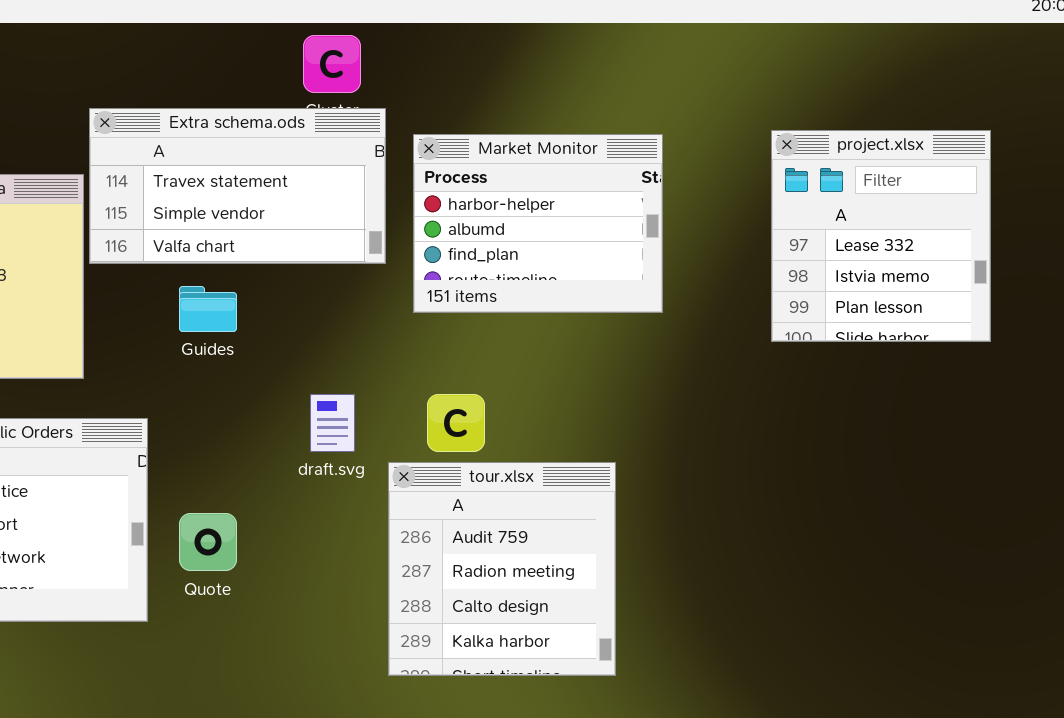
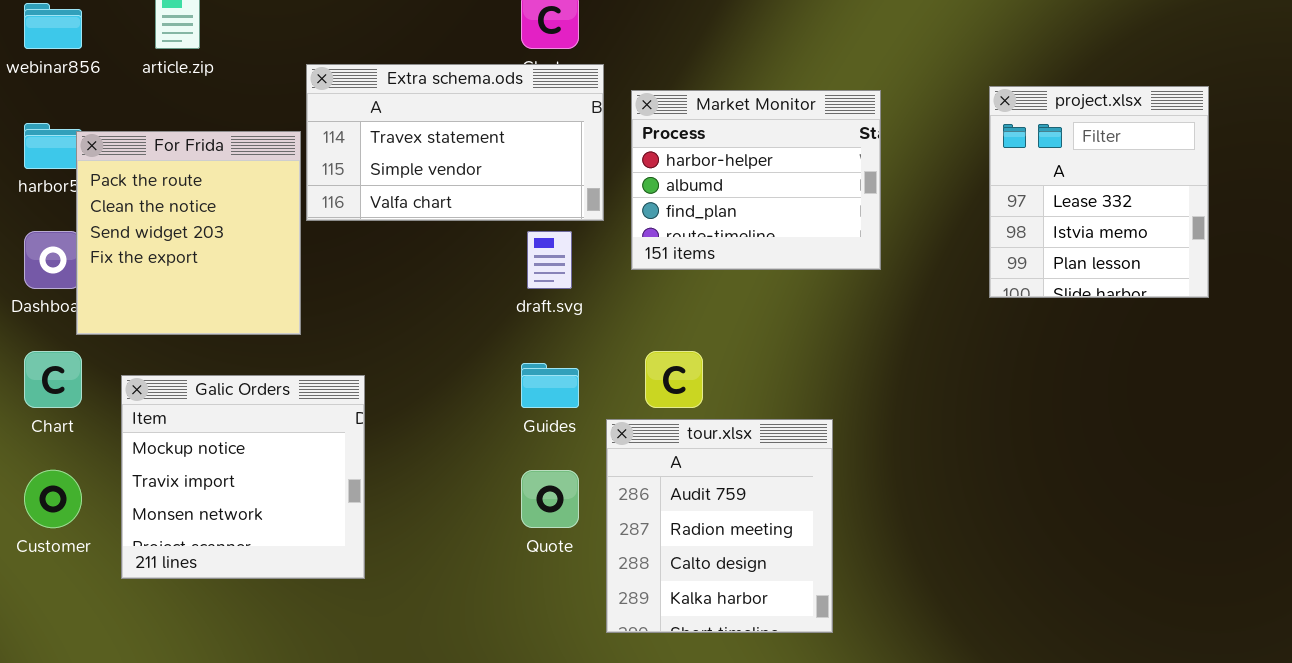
Guides: [179,286,237,332] -> [521,363,579,408], moved
draft.svg: [310,394,355,452] -> [527,231,572,289], moved
Quote: [179,513,237,571] -> [521,470,579,528], moved

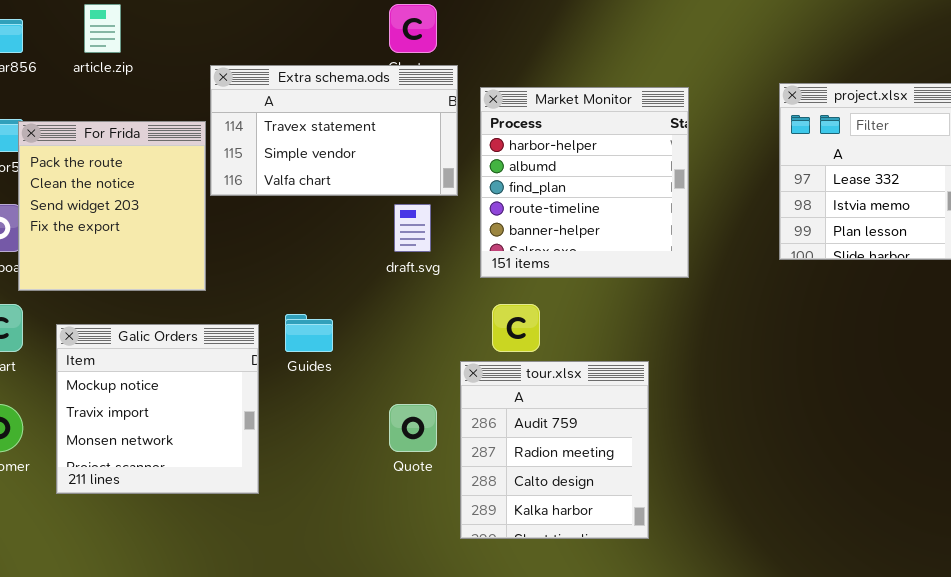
Market Monitor: [631,90,881,270] -> [480,87,689,278], resized
Guides: [521,363,579,408] -> [285,314,333,352], moved

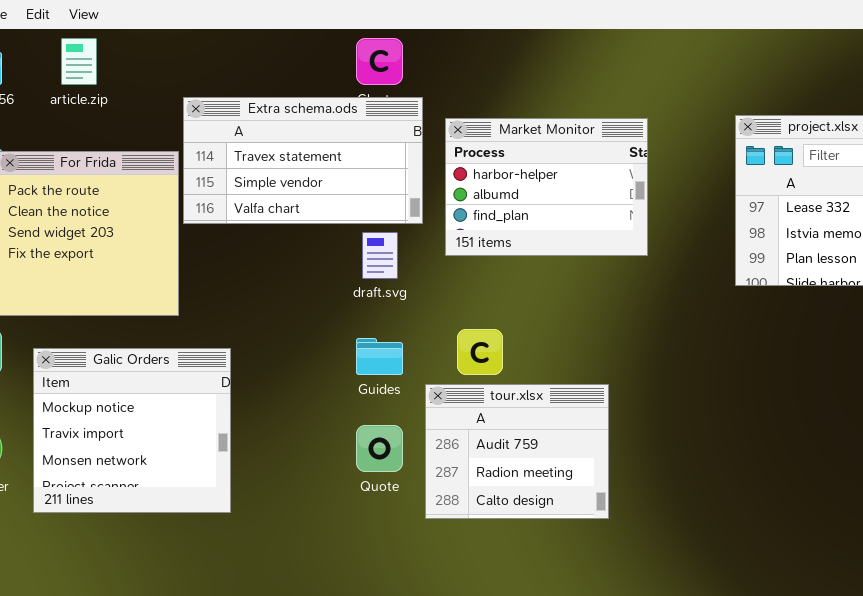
Market Monitor: [480,87,689,278] -> [445,118,648,256], resized
Guides: [285,314,333,352] -> [356,338,403,375], moved
tour.xlsx: [460,361,649,539] -> [425,384,609,519], resized

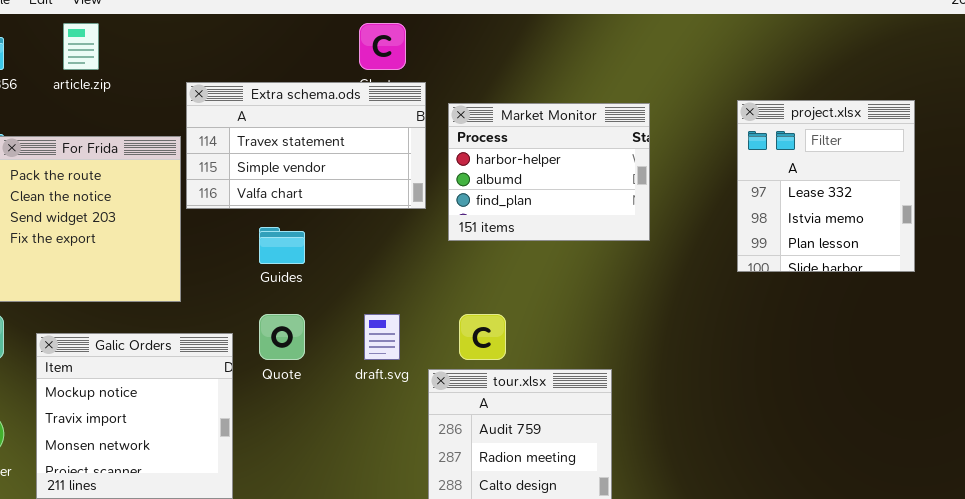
draft.svg: [362,232,398,279] -> [364,314,400,360], moved
Guides: [356,338,403,375] -> [259,227,305,264], moved
Quote: [356,425,403,472] -> [259,314,305,360], moved

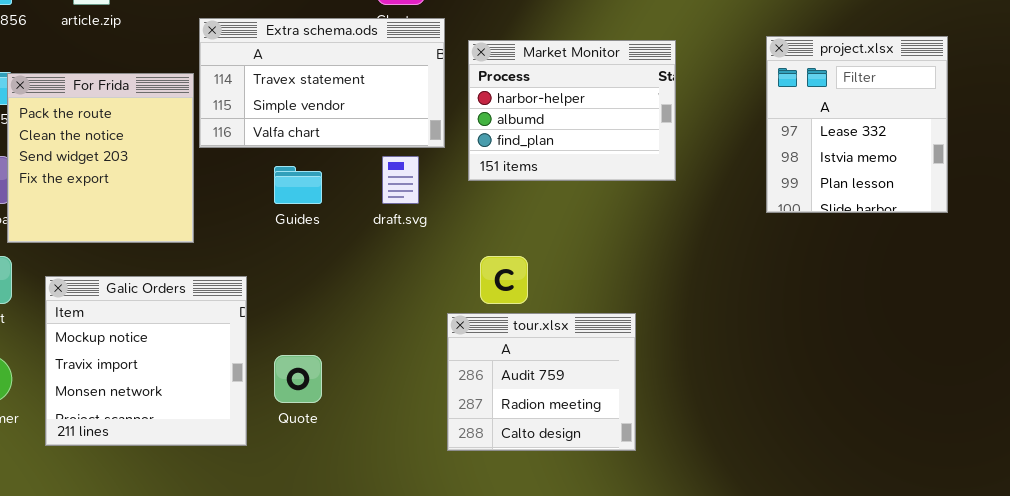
Quote: [259,314,305,360] -> [274,355,322,403], moved
draft.svg: [364,314,400,360] -> [382,156,419,204], moved

